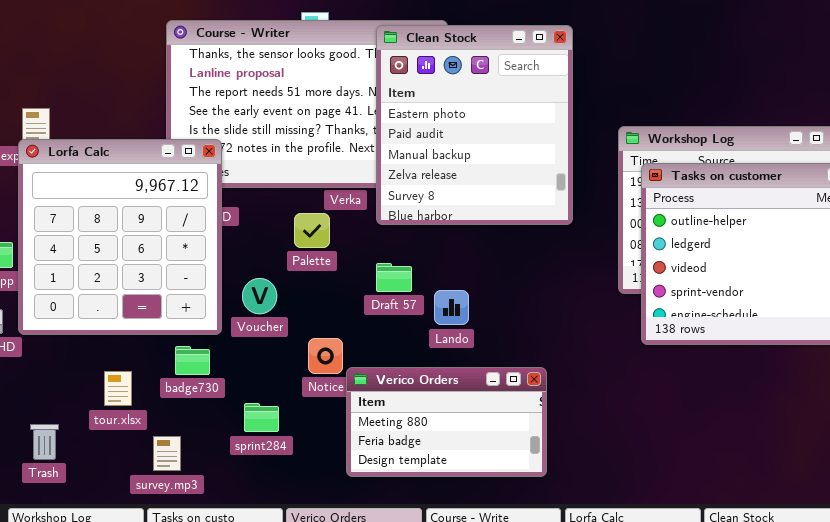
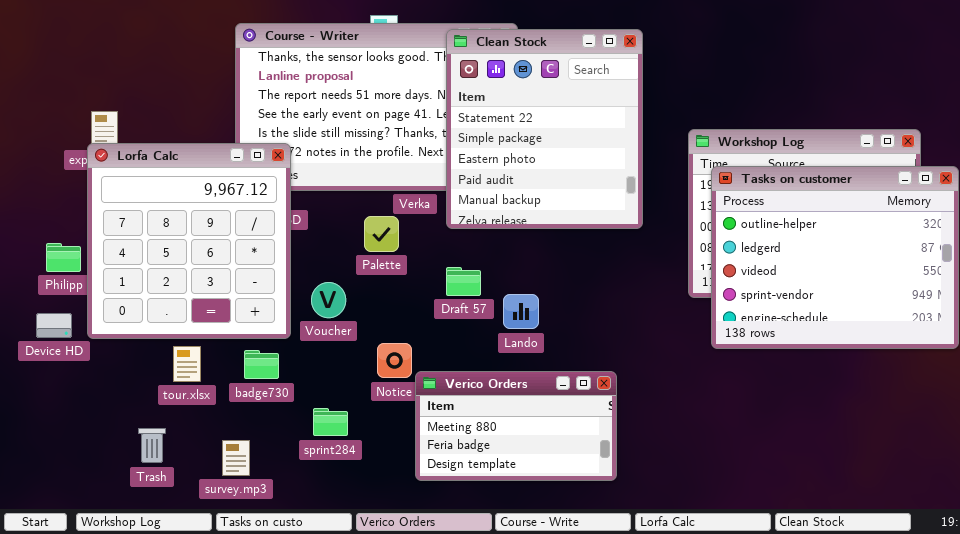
Clean Stock: [376,25,573,225] -> [446,29,643,229], scrolled up 2 rows
tour.xlsx: [104,371,132,406] -> [173,346,201,382], moved
Trash: [30,424,59,460] -> [138,428,166,463], moved

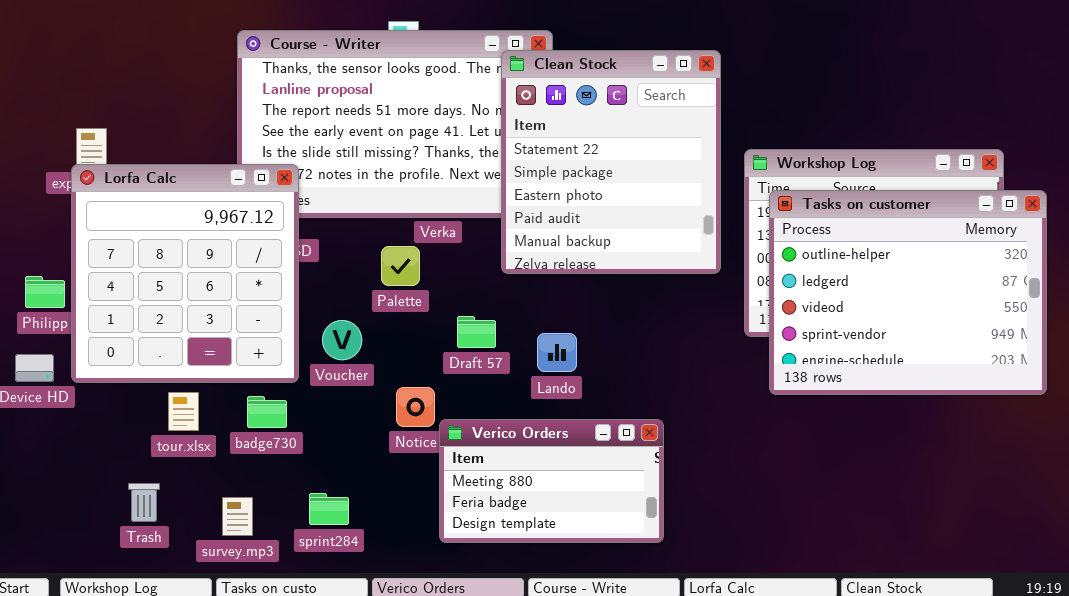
Clean Stock: [446,29,643,229] -> [501,50,721,274], moved
Draft 57: [446,267,481,296] -> [457,316,496,348], moved
sprint284: [313,408,348,436] -> [309,493,349,525], moved

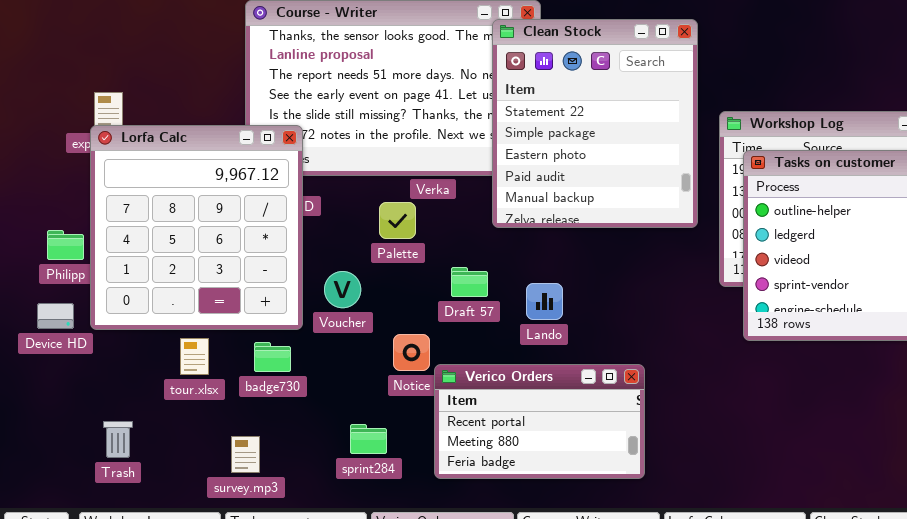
Verico Orders: [439,419,664,543] -> [434,364,645,479], scrolled up 1 row
Trash: [128,483,160,522] -> [103,421,133,458], moved
sprint284: [309,493,349,525] -> [350,424,387,454], moved

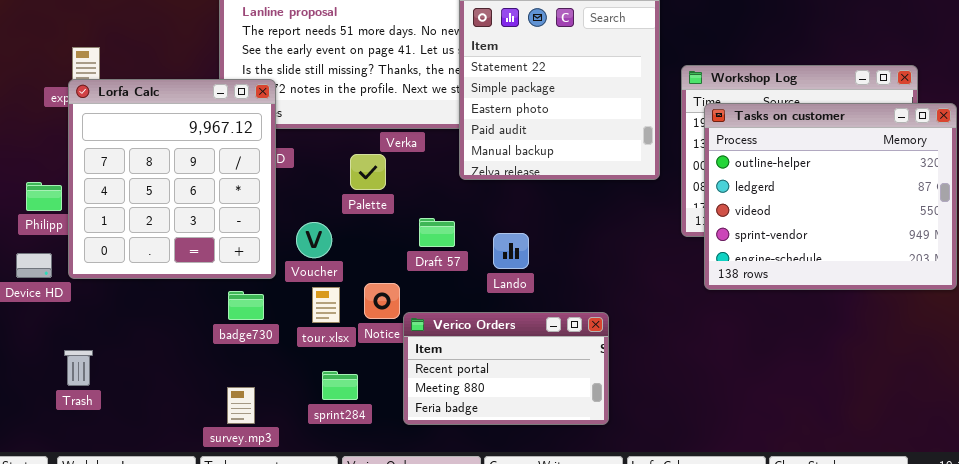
tour.xlsx: [180,338,209,375] -> [312,287,340,323], moved
Trash: [103,421,133,458] -> [64,350,93,386], moved
survey.mp3: [231,436,260,473] -> [227,387,255,424], moved

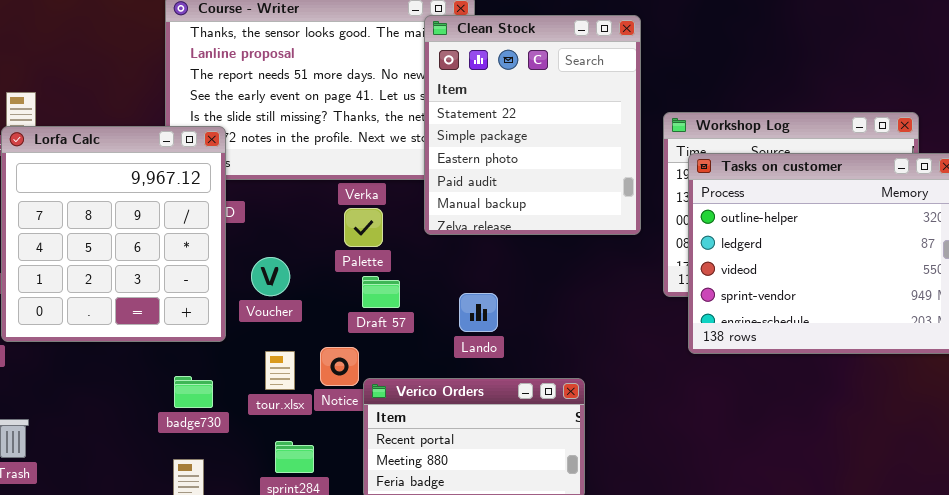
Palette: [350,154,386,190] -> [344,208,383,247], moved
Draft 57: [419,218,455,247] -> [362,276,400,308], moved
Voucher: [296,222,332,258] -> [251,257,290,296], moved
badge730: [228,291,264,320] -> [174,376,213,408], moved

